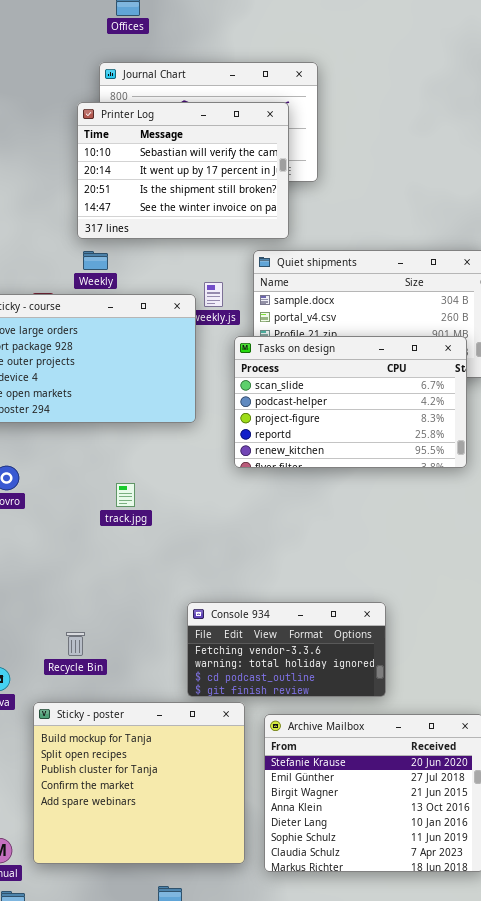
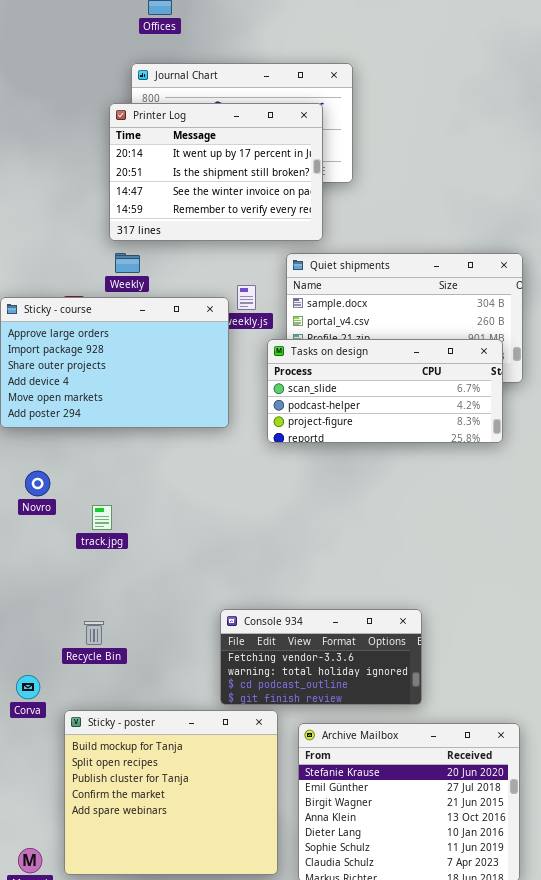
Printer Log: [77,102,289,239] -> [109,103,323,241], scrolled down 1 row
Tasks on design: [234,336,467,468] -> [267,339,503,443], resized
track.jpg: [116,483,135,507] -> [92,505,112,530], moved
Recycle Bin: [66,632,85,656] -> [84,621,104,645], moved

